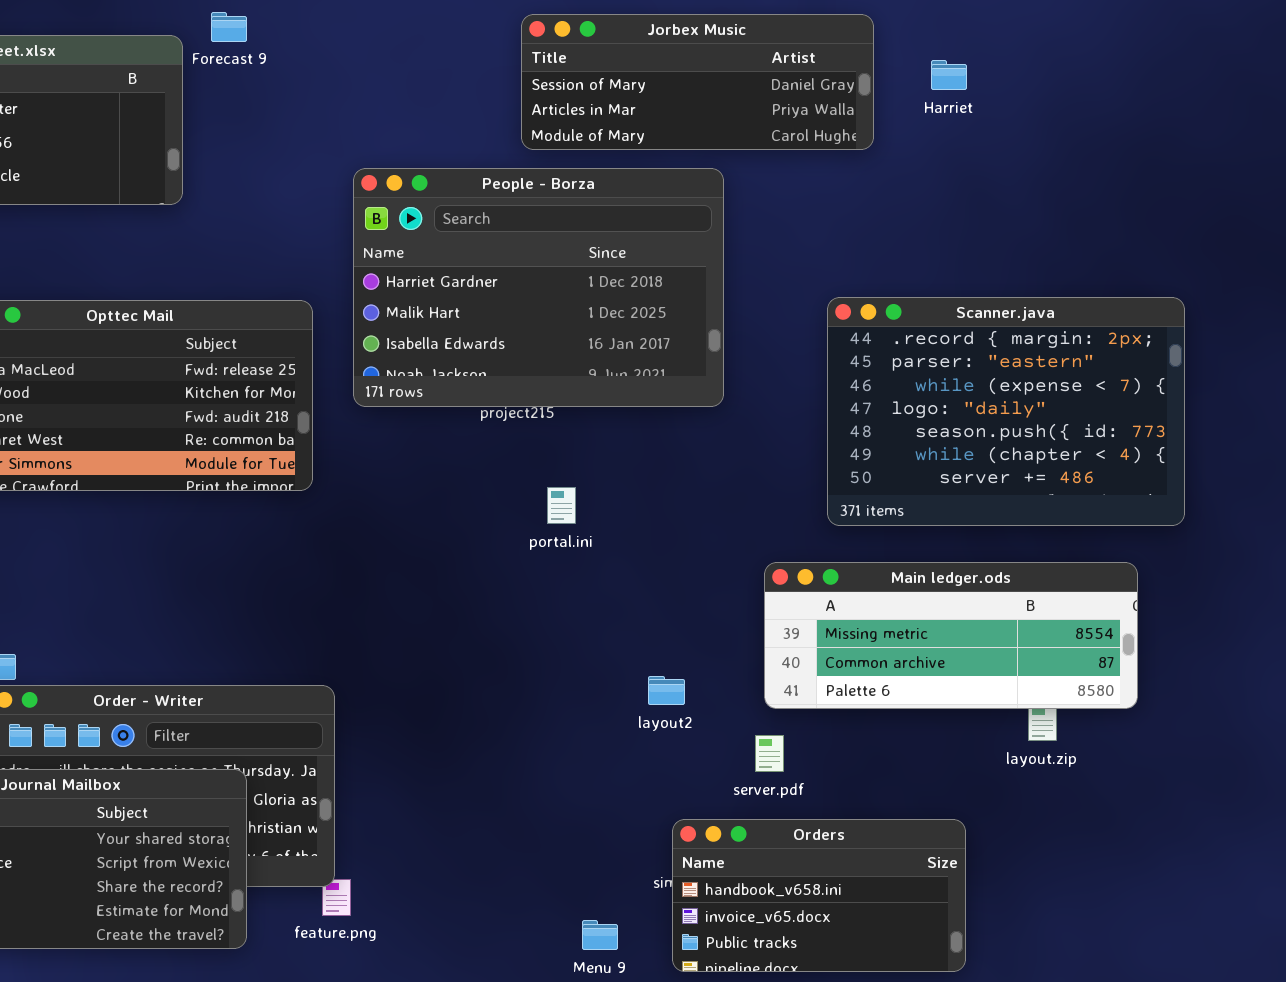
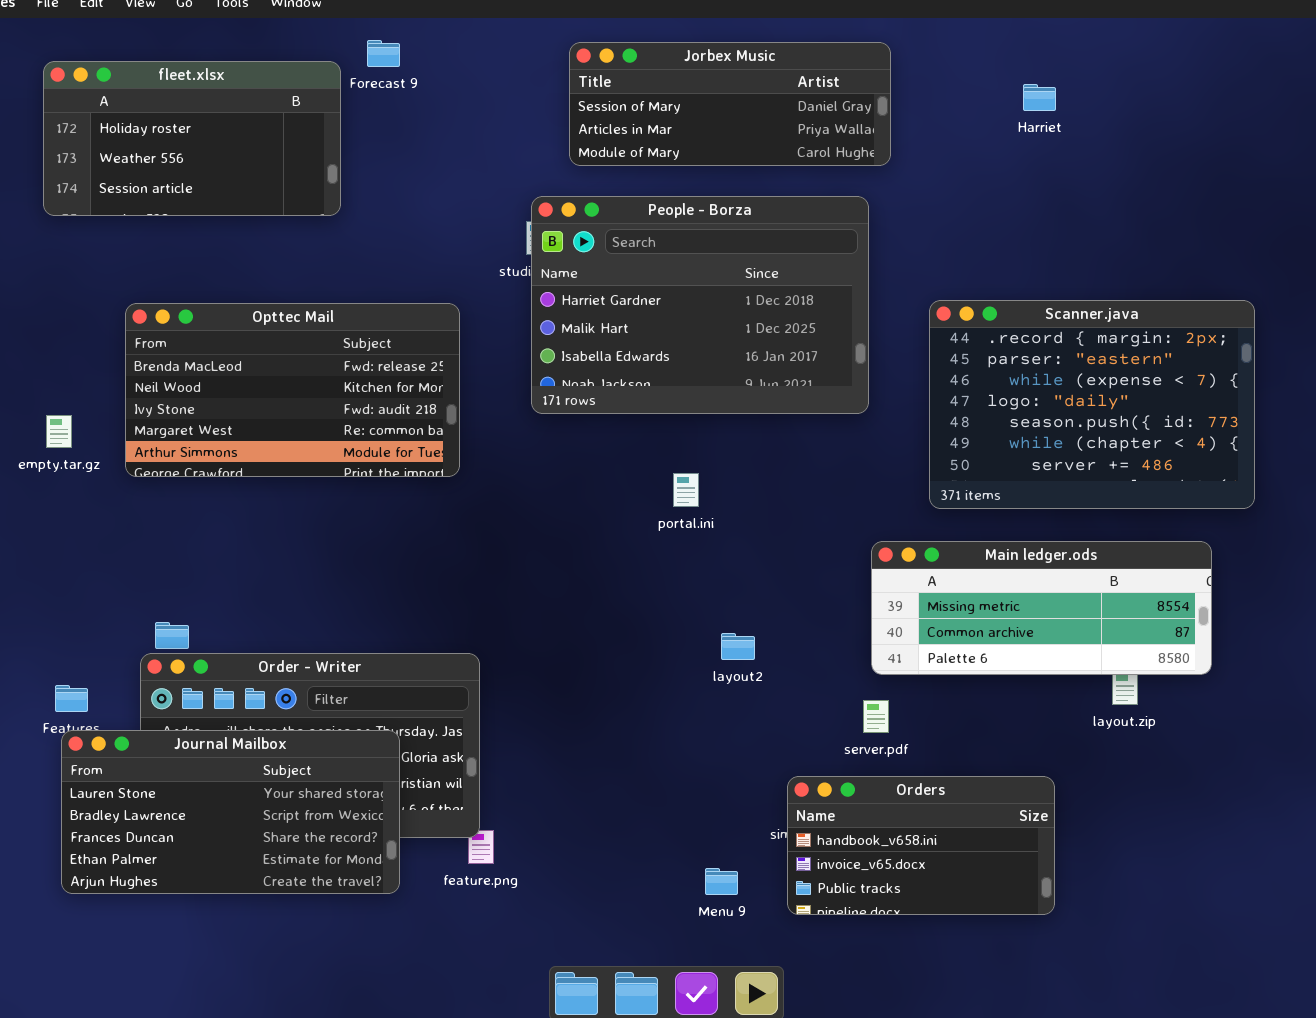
Jorbex Music: [521,14,874,150] -> [569,42,891,166], moved
People - Borza: [353,168,724,407] -> [531,196,869,414], moved
layout2: [648,676,685,705] -> [721,633,755,660], moved

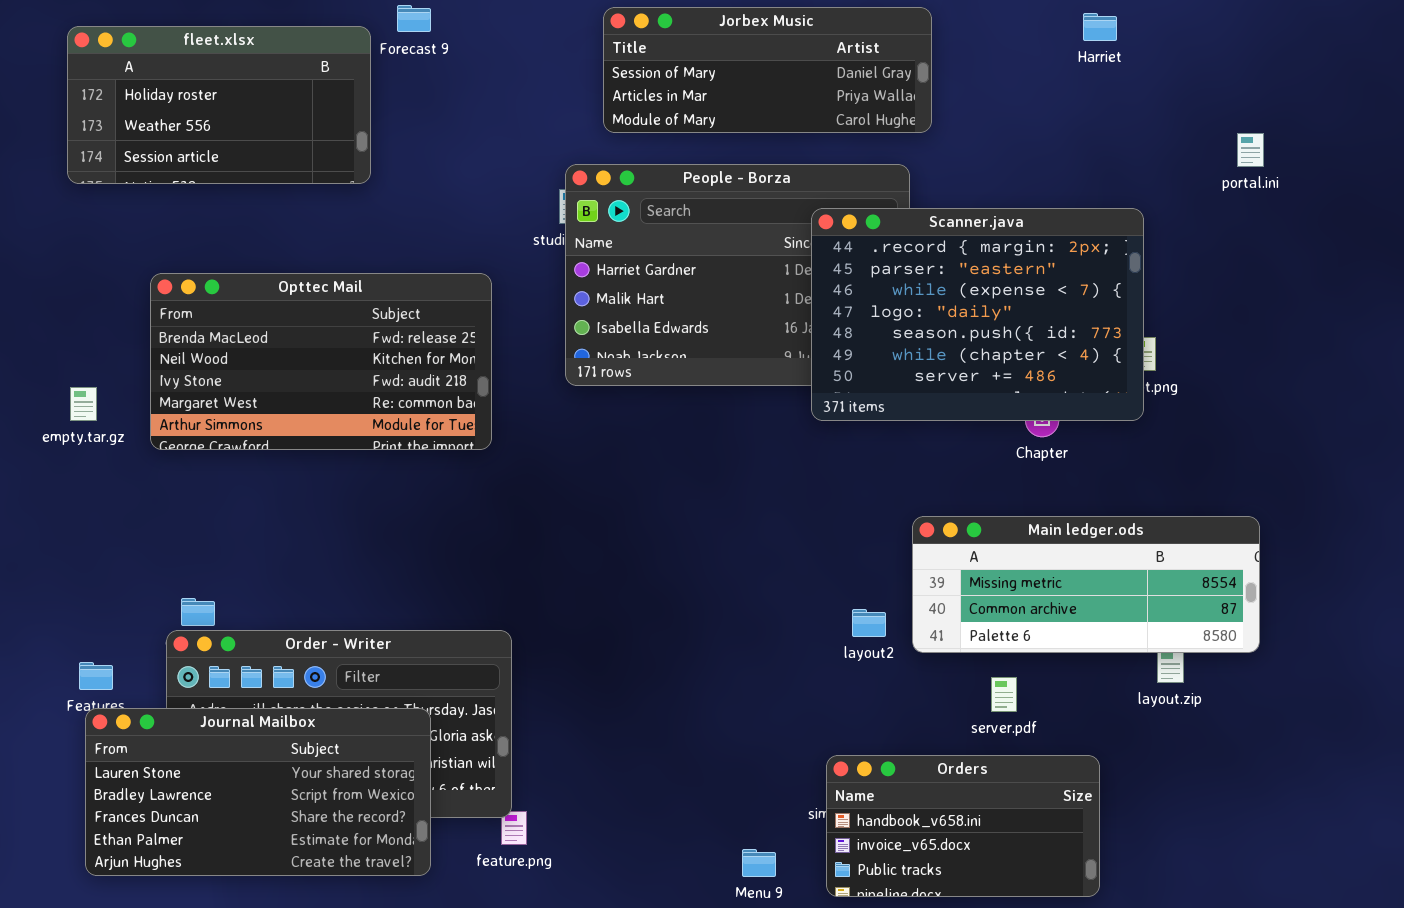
Harriet: [1023,84,1056,111] -> [1083,13,1117,41], moved
Scanner.java: [929,300,1255,509] -> [811,208,1144,421], moved
portal.ini: [673,473,699,507] -> [1237,133,1264,167], moved
layout2: [721,633,755,660] -> [852,609,886,637], moved
server.pdf: [863,700,889,733] -> [991,677,1017,712], moved

